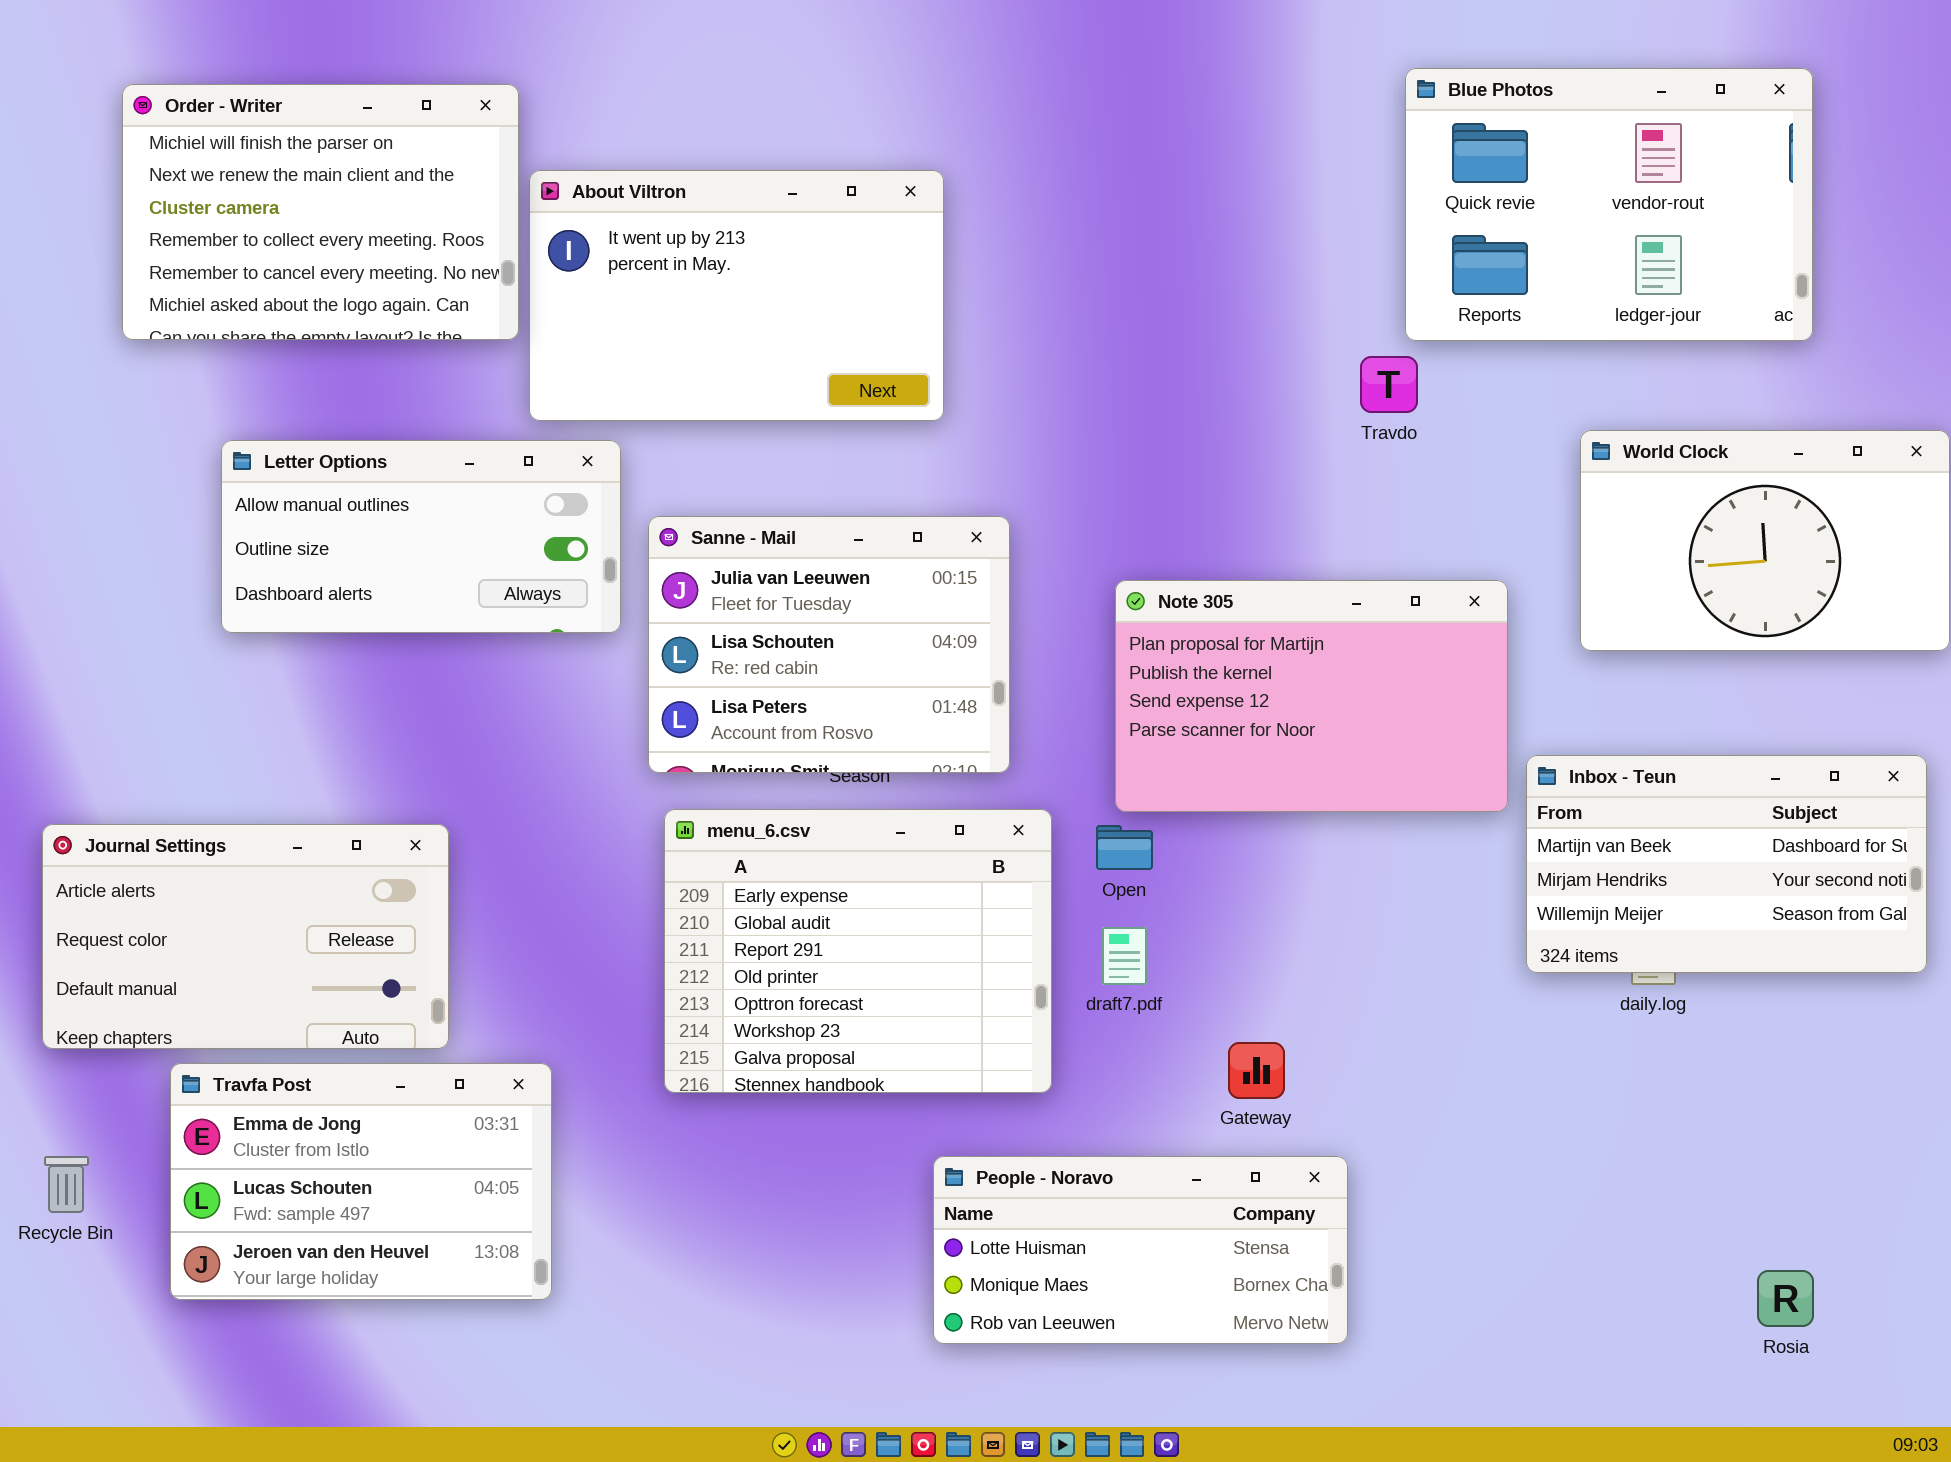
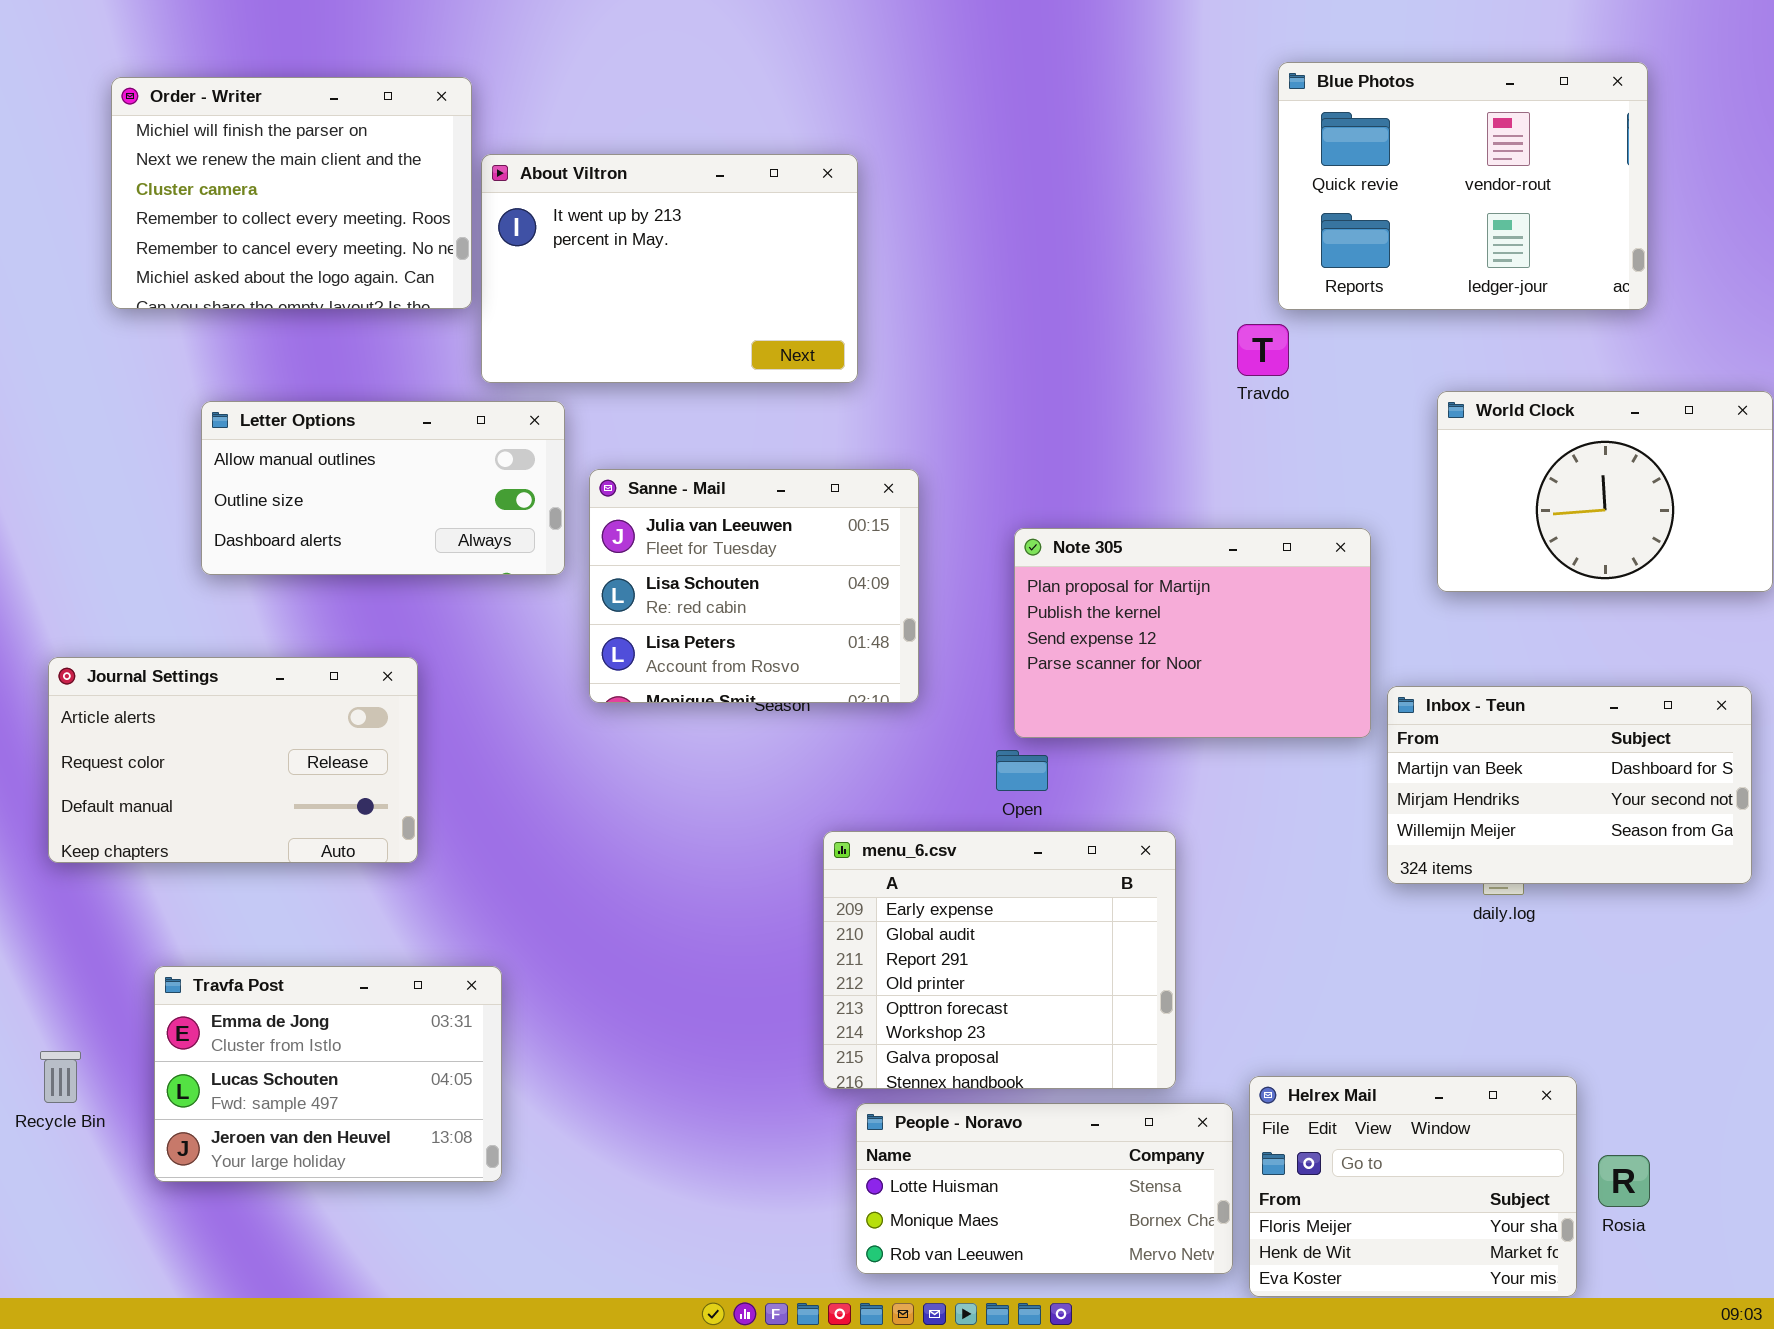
menu_6.csv: [664,809,1052,1093] -> [823,831,1176,1089], moved
Journal Settings: [42,824,449,1049] -> [48,657,418,863], moved
People - Noravo: [933,1156,1348,1344] -> [856,1103,1233,1274], moved
Helrex Mail: none -> [1249,1076,1577,1297], opened

